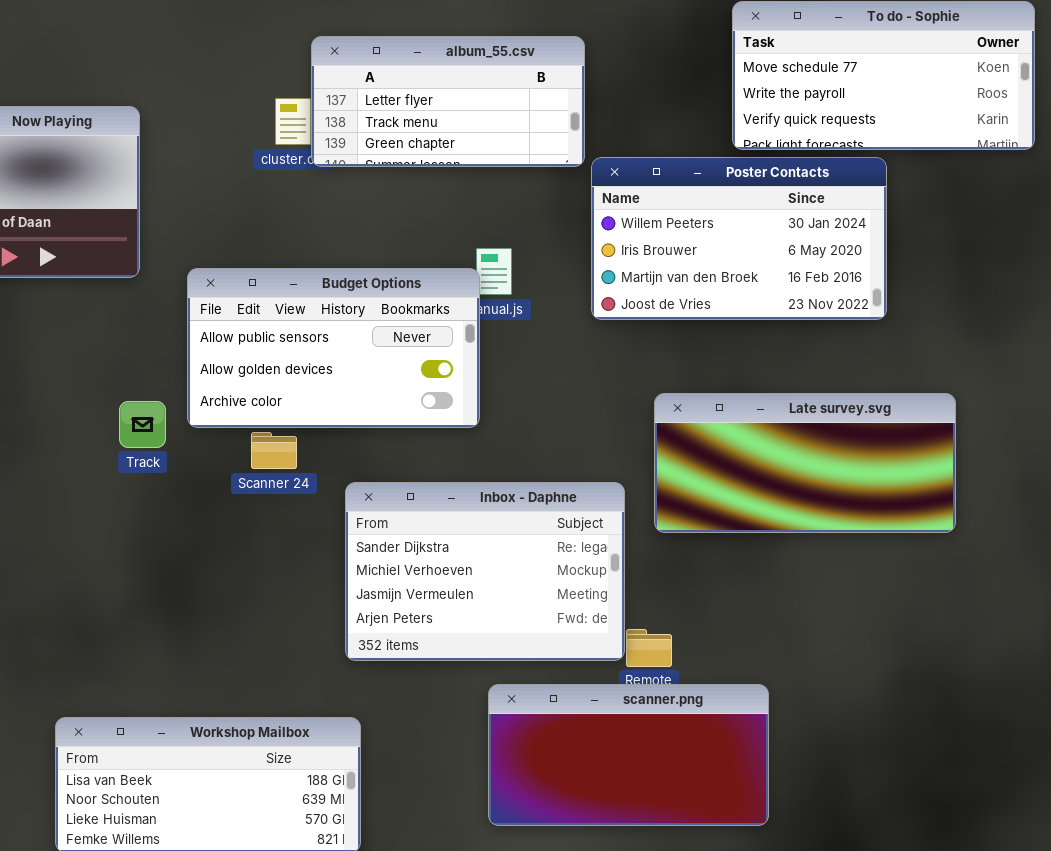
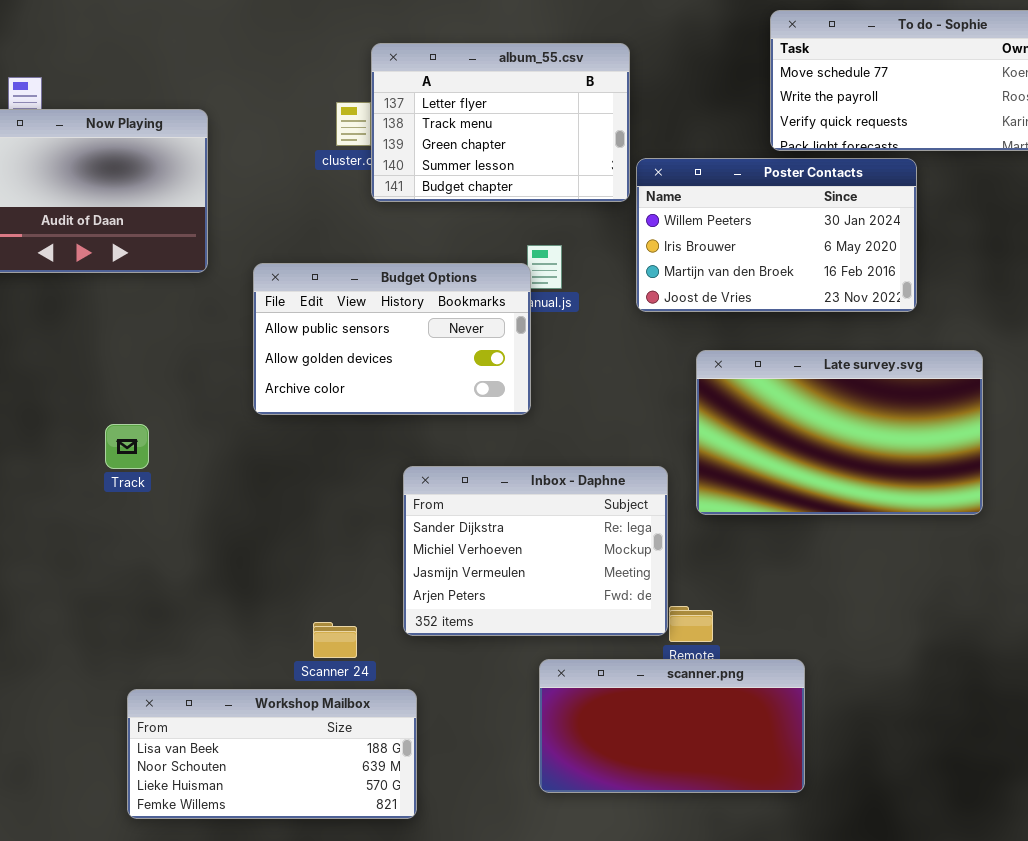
album_55.csv: [311,36,585,167] -> [371,43,630,202], resized
Late survey.svg: [654,393,956,533] -> [696,350,983,515], resized
Track: [119,401,166,448] -> [105,424,149,469], moved
Scanner 24: [251,432,297,469] -> [313,622,357,658], moved

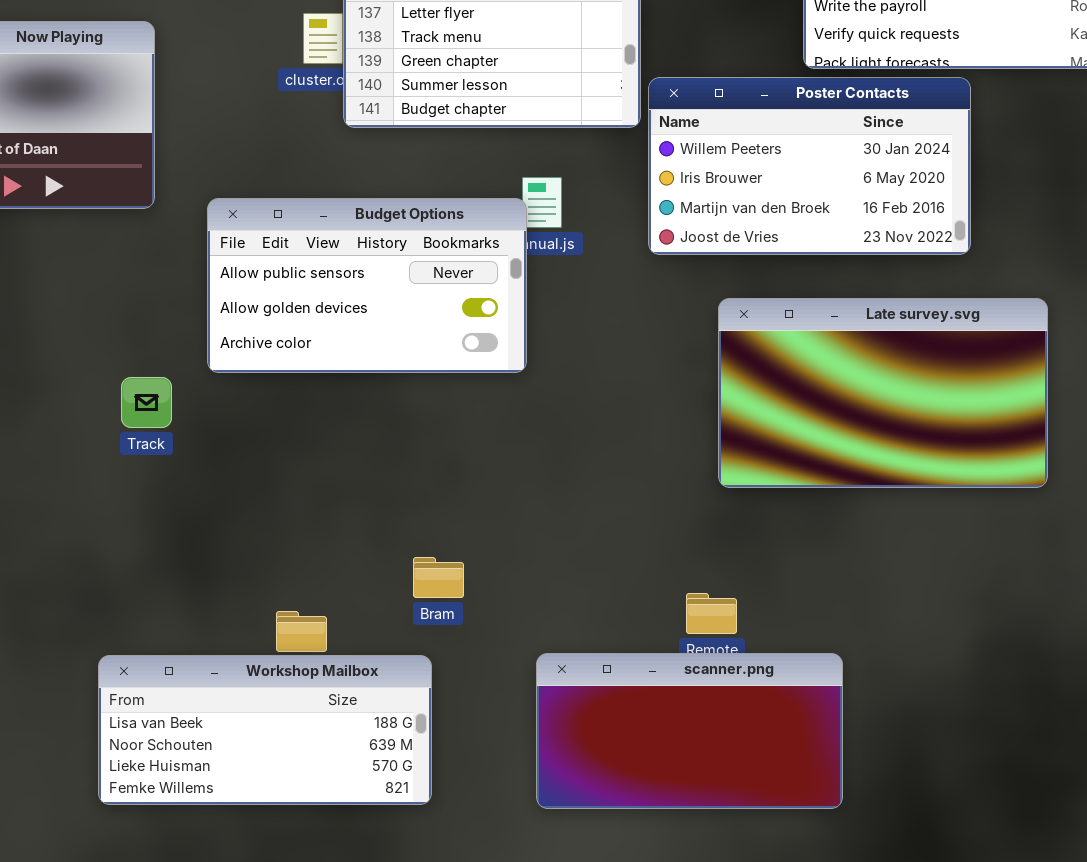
Track: [105,424,149,469] -> [121,377,172,428], moved
Inbox - Daphne: [403,466,668,636] -> none, closed
Workshop Mailbox: [127,689,417,819] -> [98,655,432,805], moved

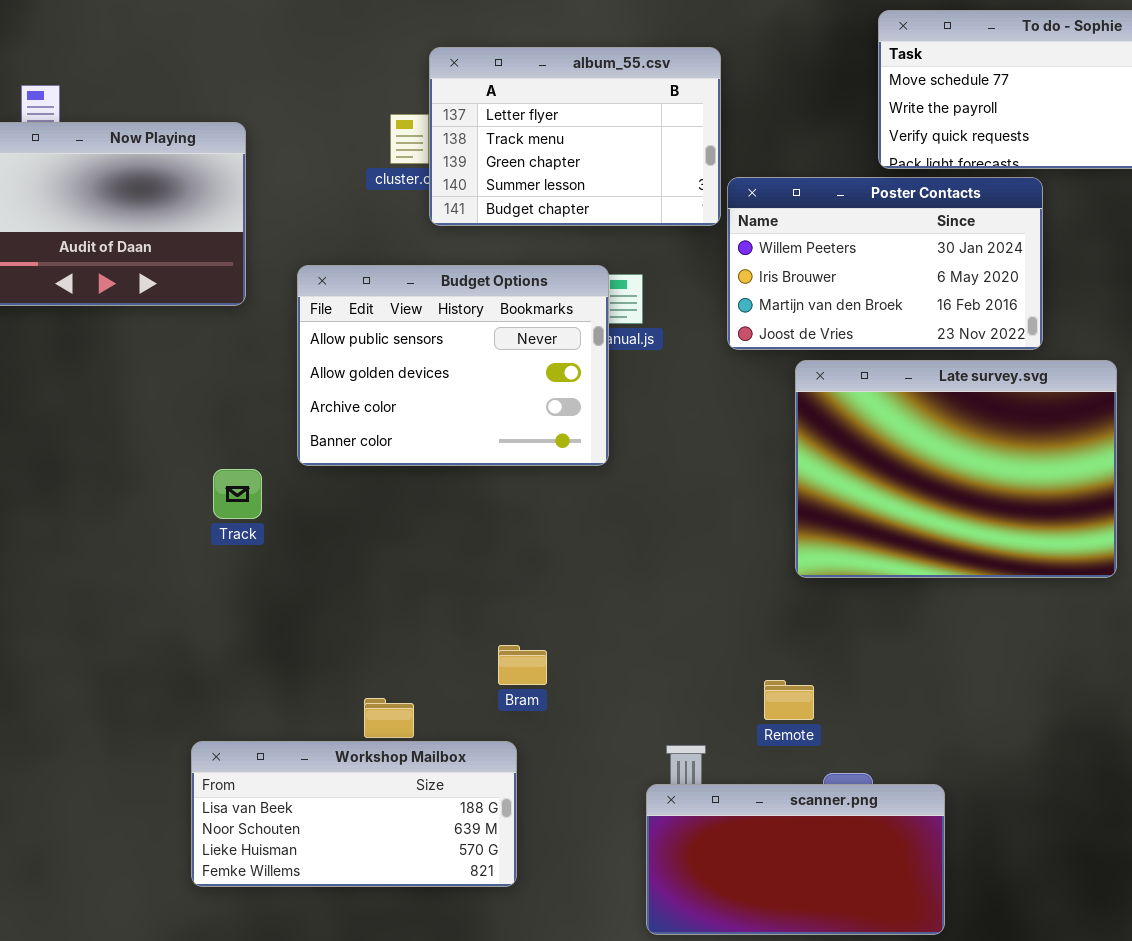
Budget Options: [207,198,527,373] -> [297,265,609,466], resized
Late survey.svg: [718,298,1048,488] -> [795,360,1117,578], resized
scanner.png: [536,653,843,809] -> [646,784,945,935], moved

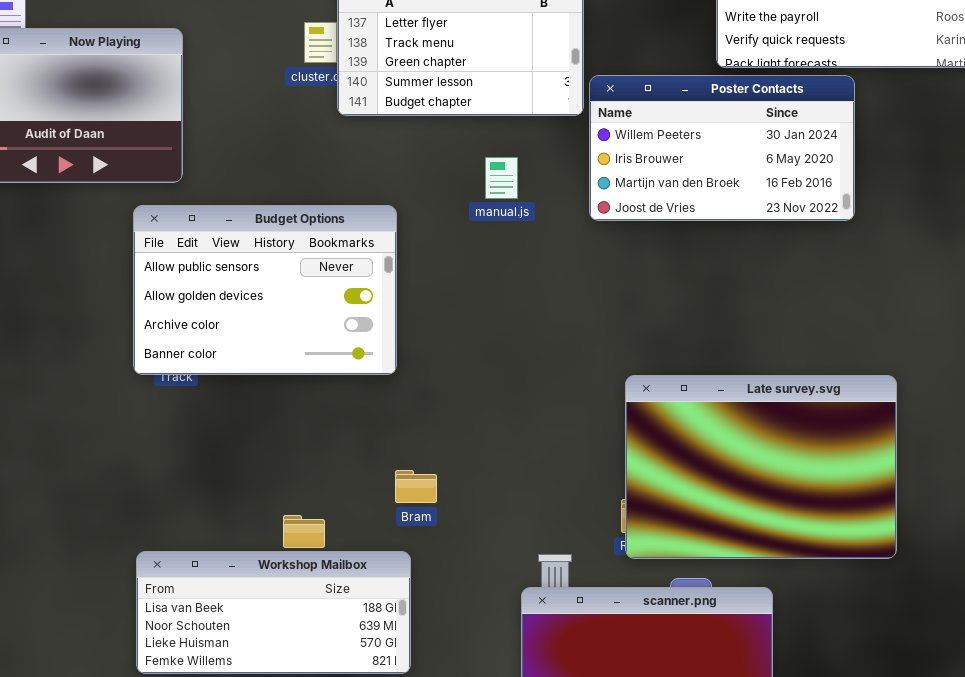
Budget Options: [297,265,609,466] -> [133,205,397,375], moved
Late survey.svg: [795,360,1117,578] -> [625,375,897,559], moved

